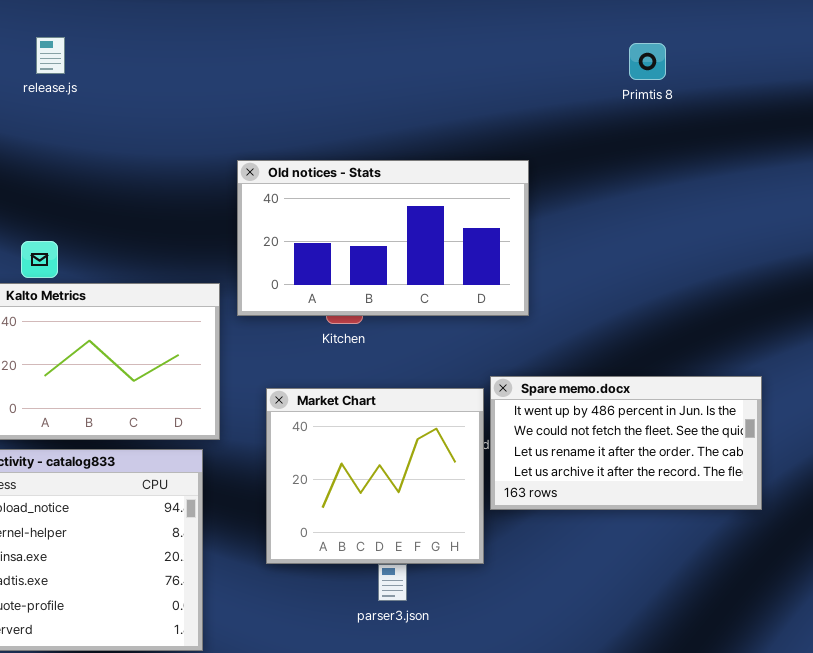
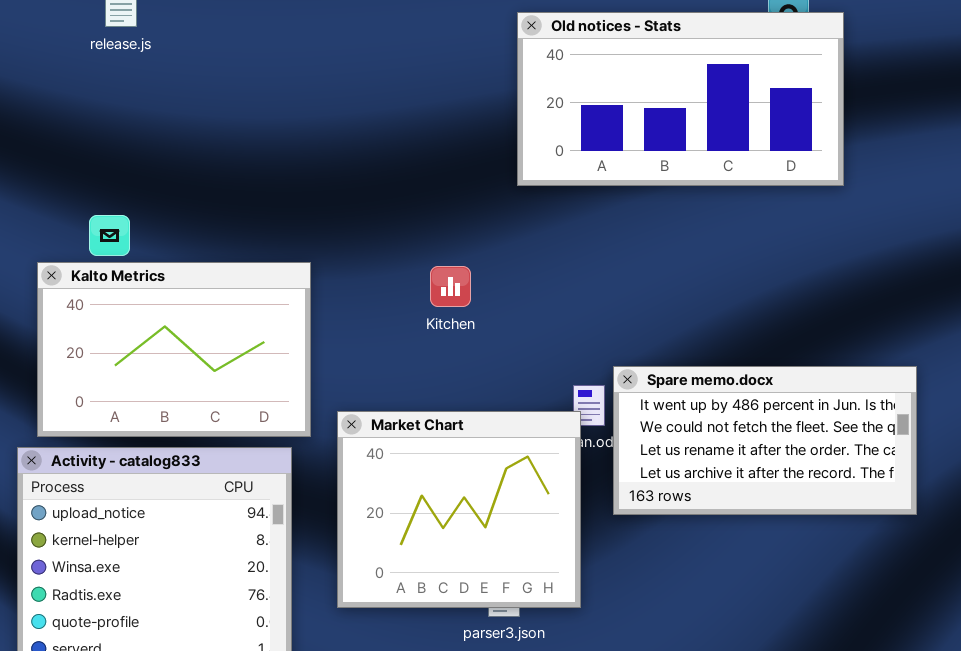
Old notices - Stats: [237,160,529,316] -> [517,12,844,186], moved
Market Chart: [266,388,484,564] -> [337,411,581,608], moved

